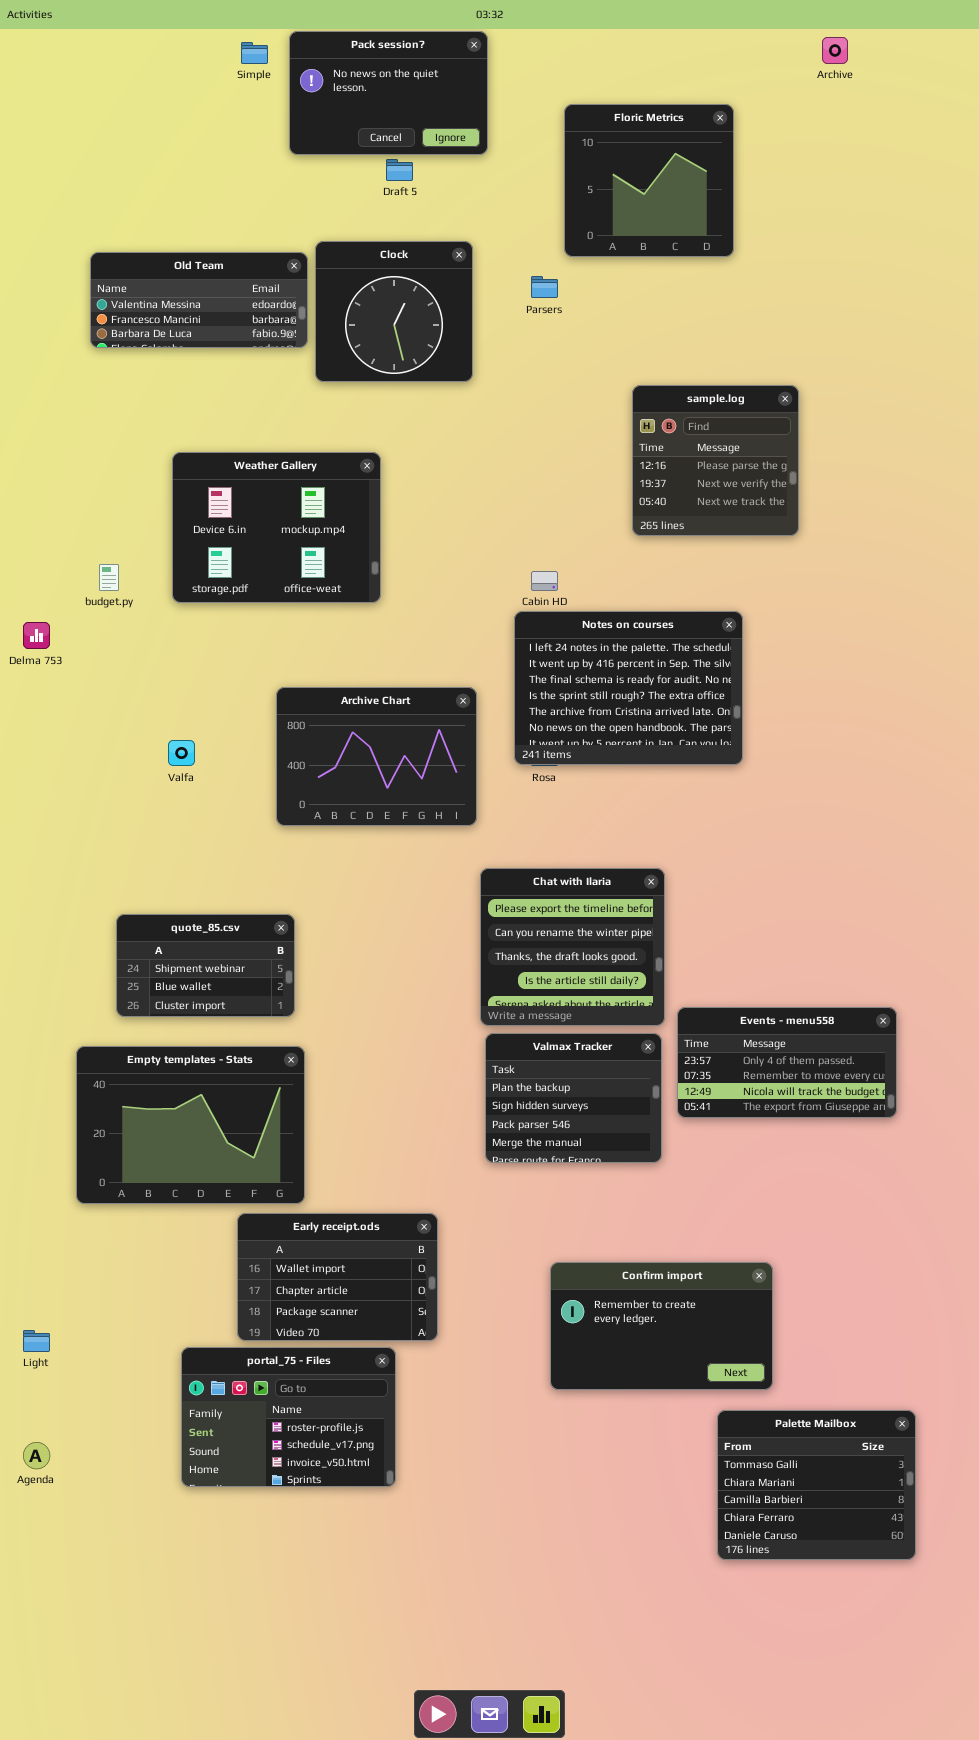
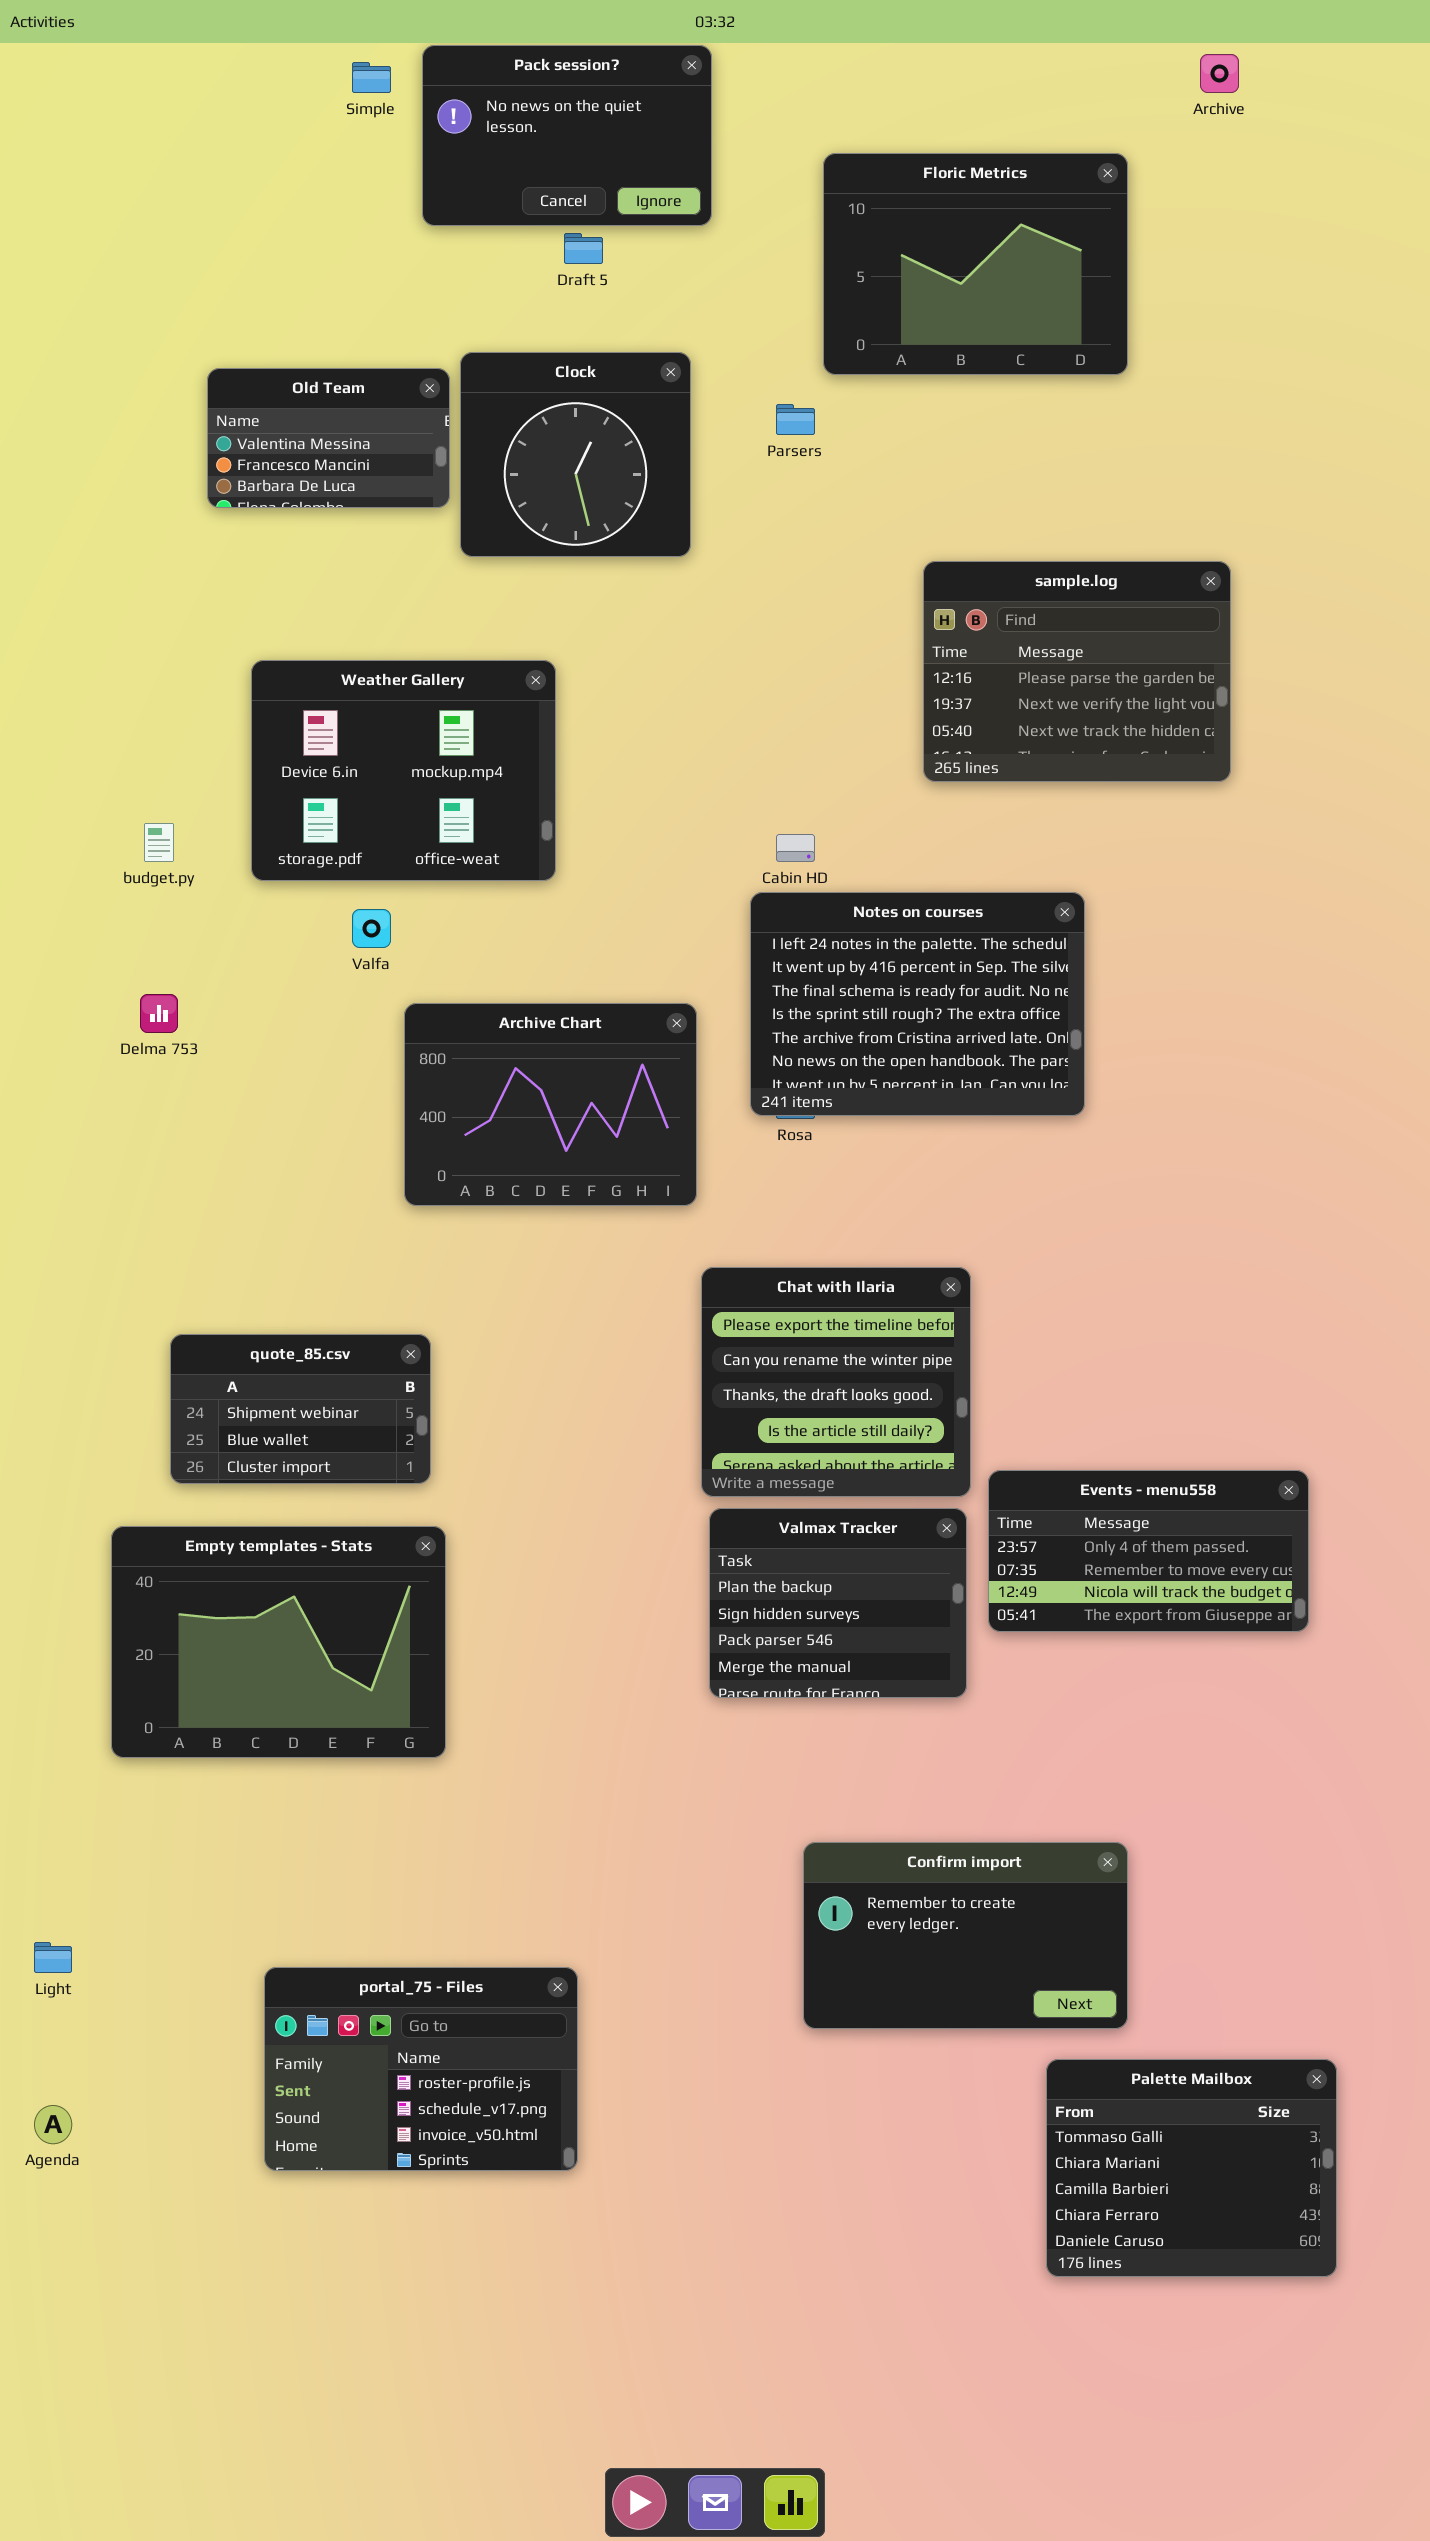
Floric Metrics: [564,104,734,257] -> [823,153,1128,375], resized
Old Team: [90,252,308,348] -> [207,368,450,508], resized
sample.log: [632,385,799,536] -> [923,561,1231,782], resized
Delma 753: [23,622,50,649] -> [140,994,178,1033], moved
Valfa: [168,740,195,766] -> [352,909,391,948], moved
Early receipt.ods: [237,1213,438,1341] -> none, closed

